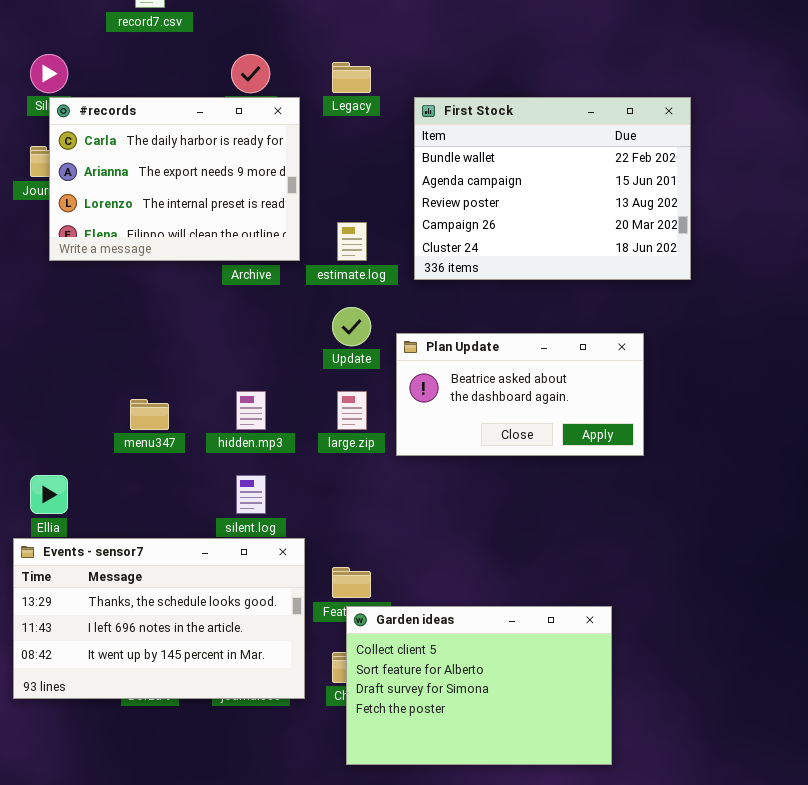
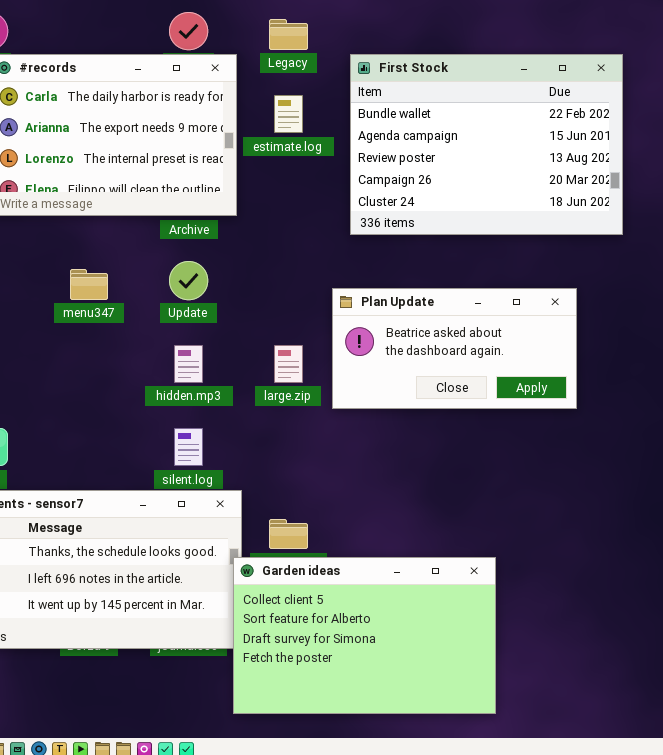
estimate.log: [337,222,367,261] -> [274,95,303,133], moved
Update: [332,307,371,346] -> [169,261,208,300], moved
menu347: [130,399,169,430] -> [70,269,108,300], moved
Garden ideas: [346,606,612,765] -> [233,557,496,714], moved

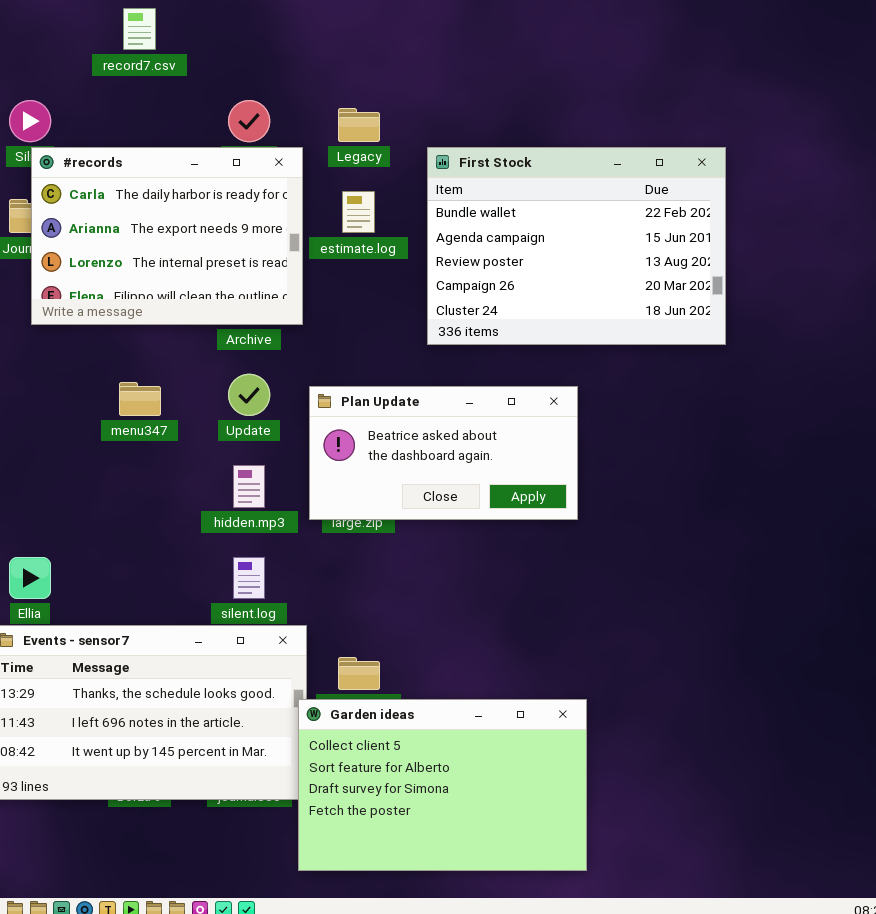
Plan Update: [332,288,577,409] -> [309,386,578,520], moved

